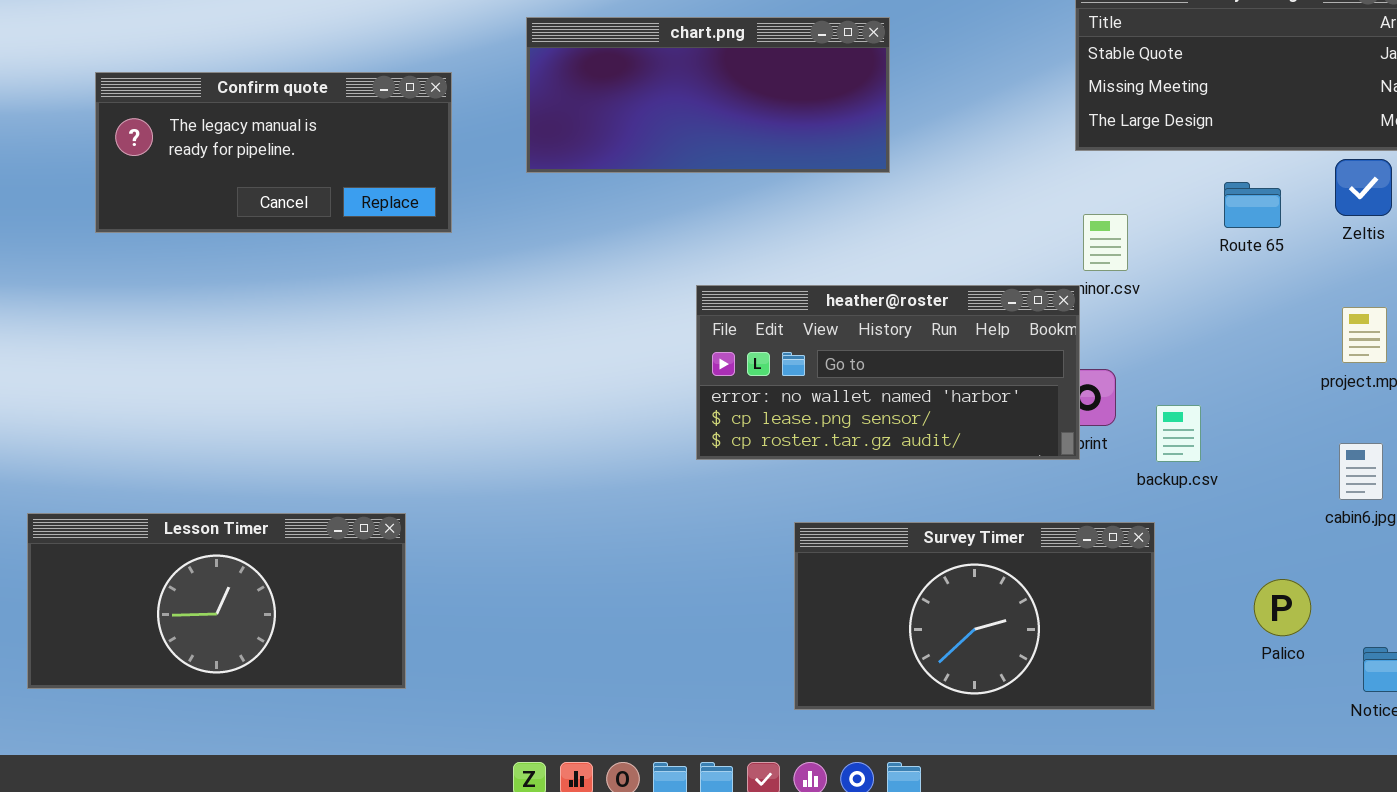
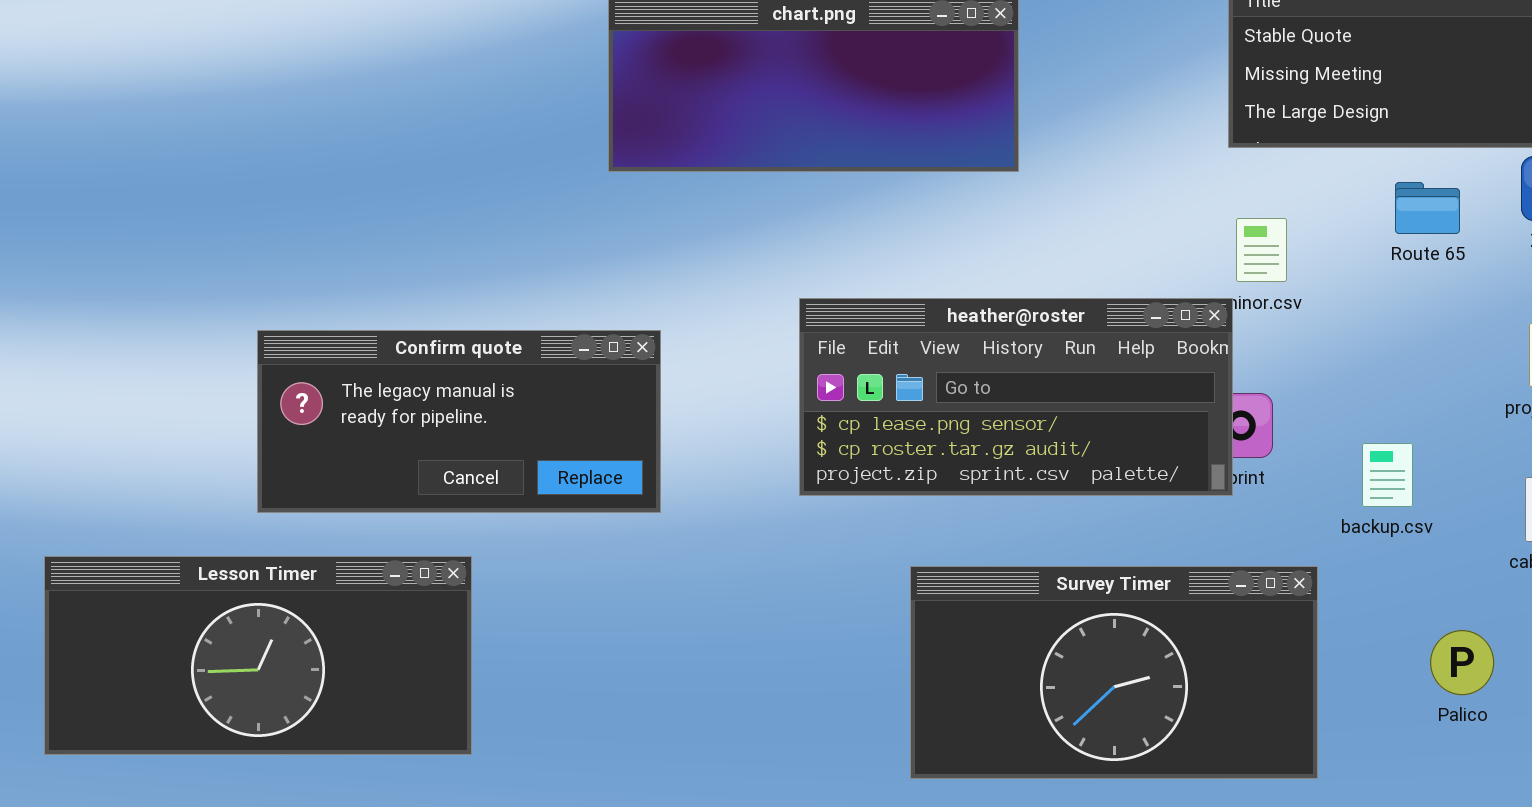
Confirm quote: [95,72,452,233] -> [257,330,661,513], moved
heather@roster: [696,285,1080,460] -> [799,298,1233,496], scrolled down 1 row
backup.csv: [1156,405,1201,462] -> [1362,443,1413,507], moved

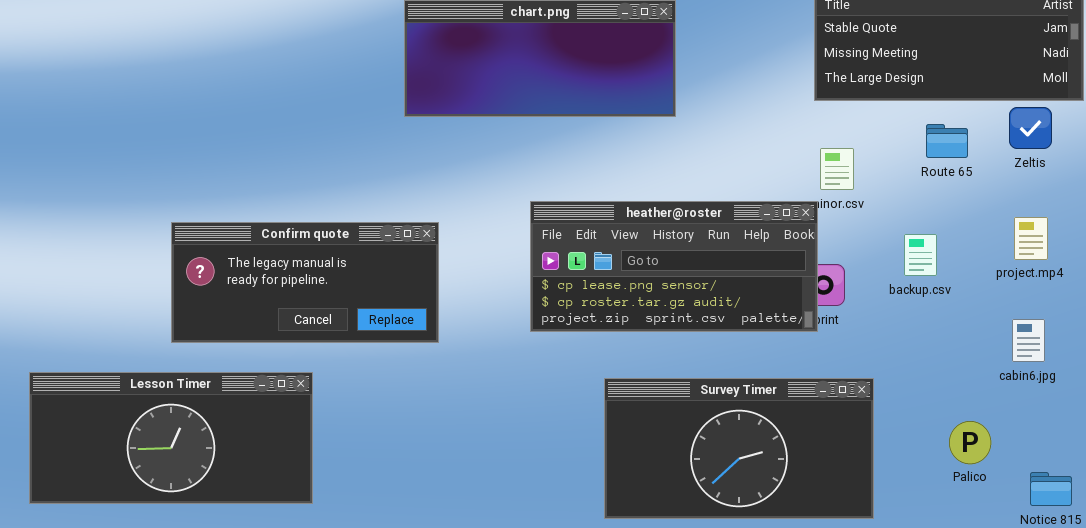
backup.csv: [1362,443,1413,507] -> [904,234,937,276], moved

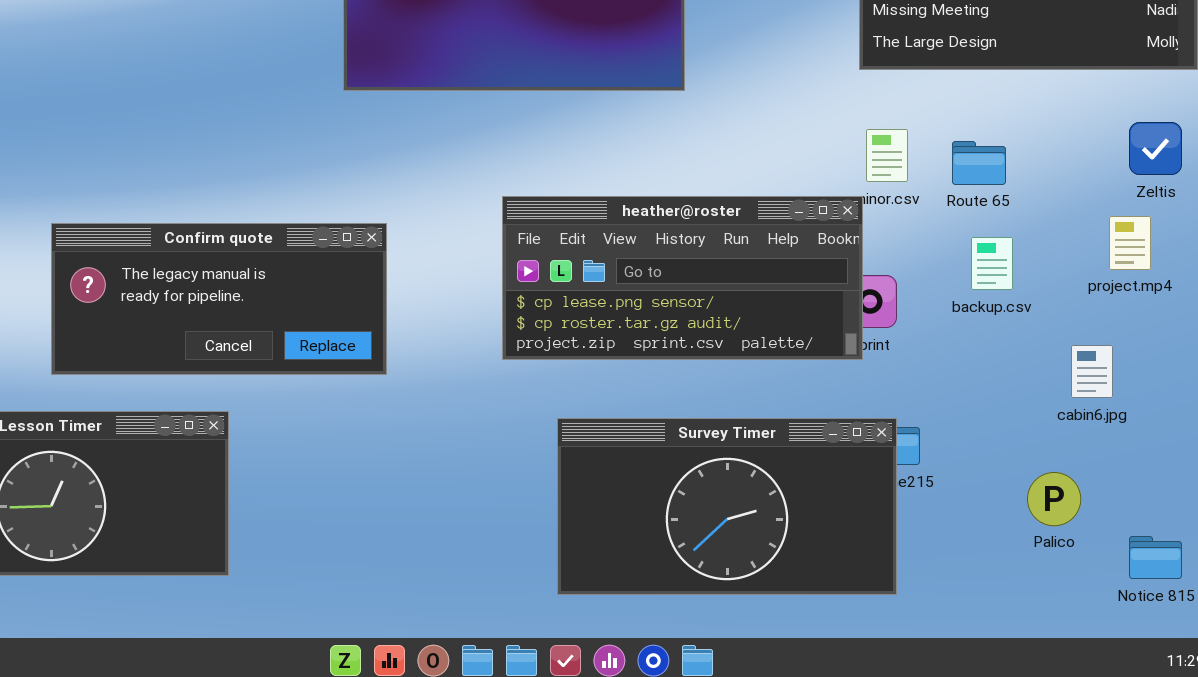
Zeltis: [1009,107,1052,149] -> [1129,122,1182,175], moved
Route 65: [926,124,968,158] -> [952,141,1006,185], moved
cabin6.jpg: [1012,319,1045,362] -> [1071,345,1113,398], moved
Survey Timer: [604,378,874,519] -> [557,418,897,595], moved

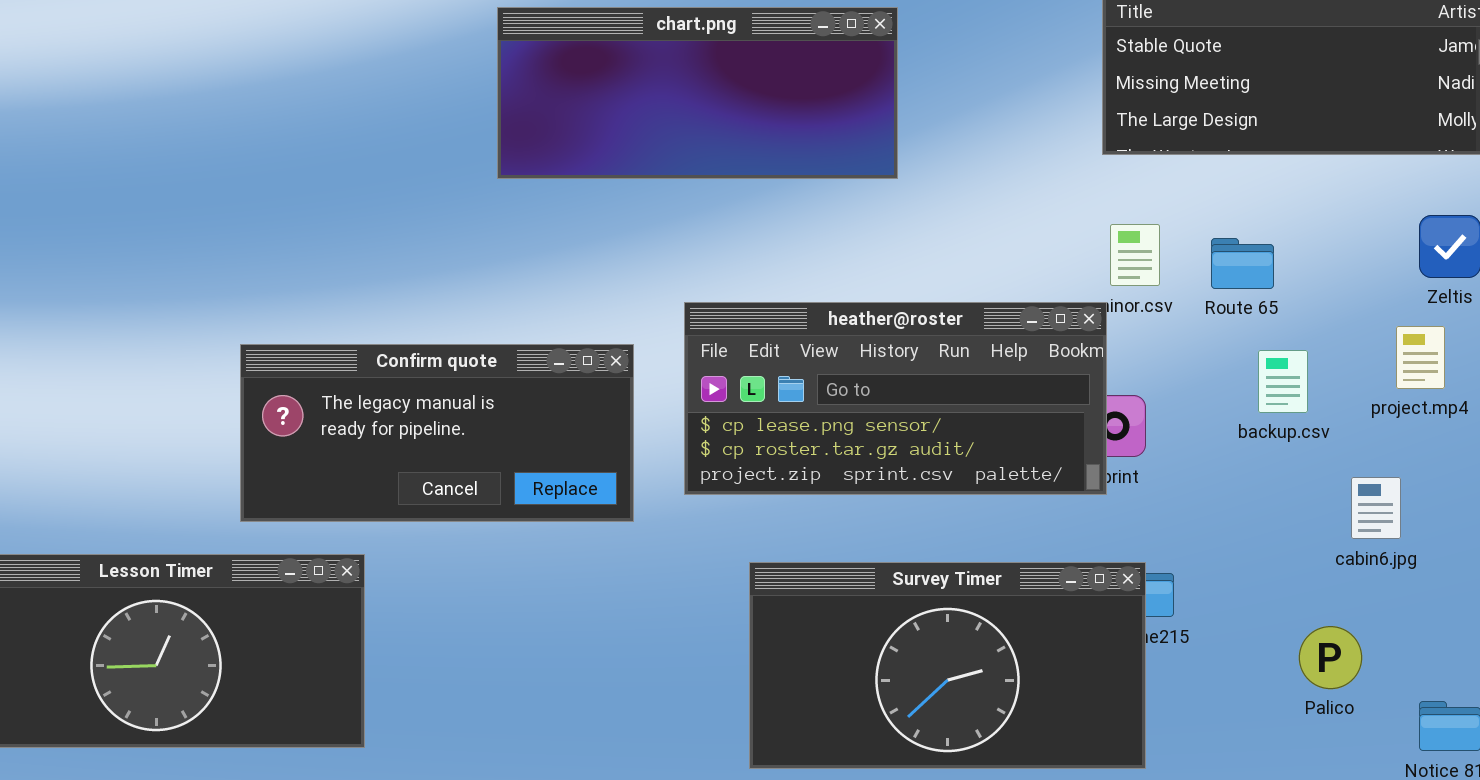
Confirm quote: [51,223,387,375] -> [240,344,634,522], moved
backup.csv: [971,237,1013,290] -> [1258,350,1308,413], moved

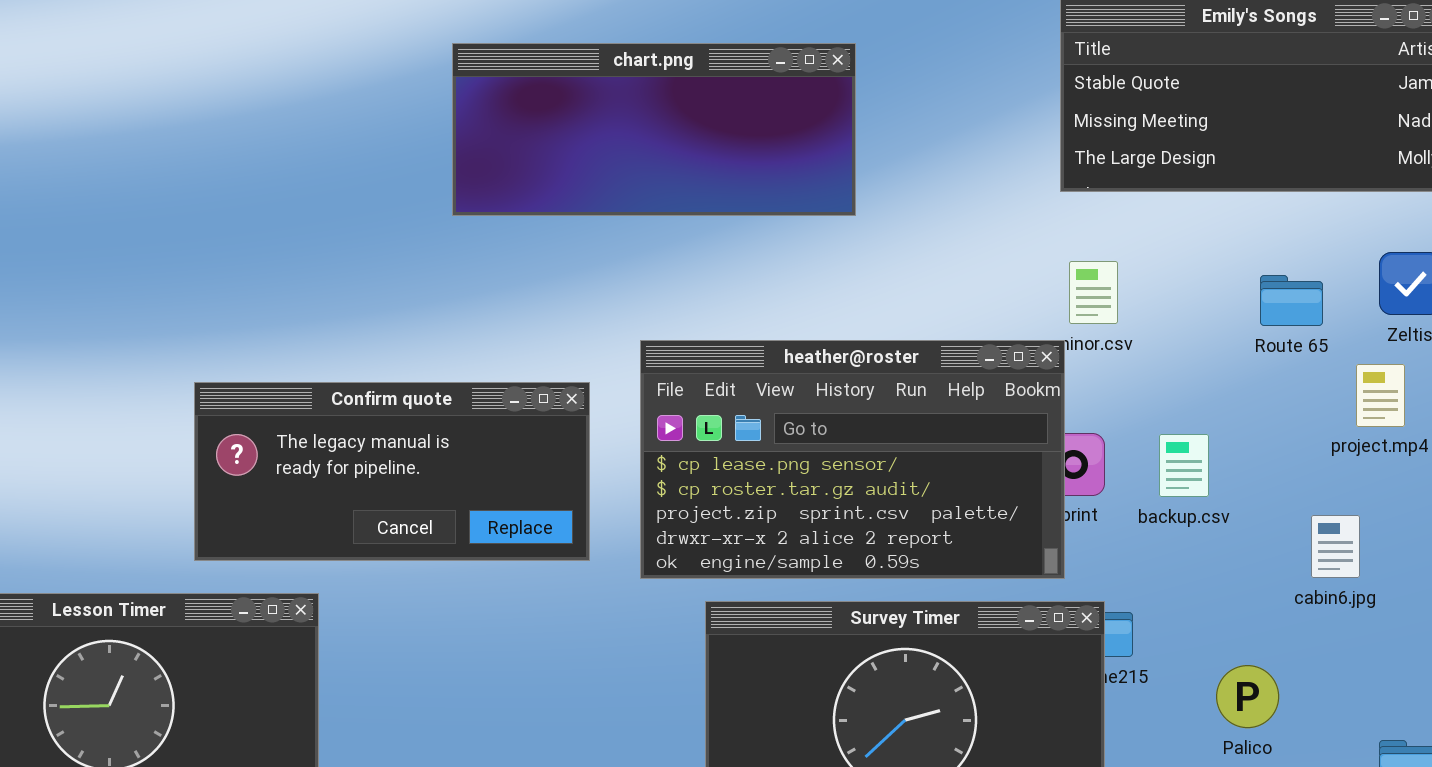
Route 65: [1211,238,1274,289] -> [1260,275,1323,326], moved
heather@roster: [684,302,1107,495] -> [640,340,1065,579], resized
backup.csv: [1258,350,1308,413] -> [1159,434,1209,497], moved
Palico: [1299,626,1362,689] -> [1216,665,1279,728], moved

